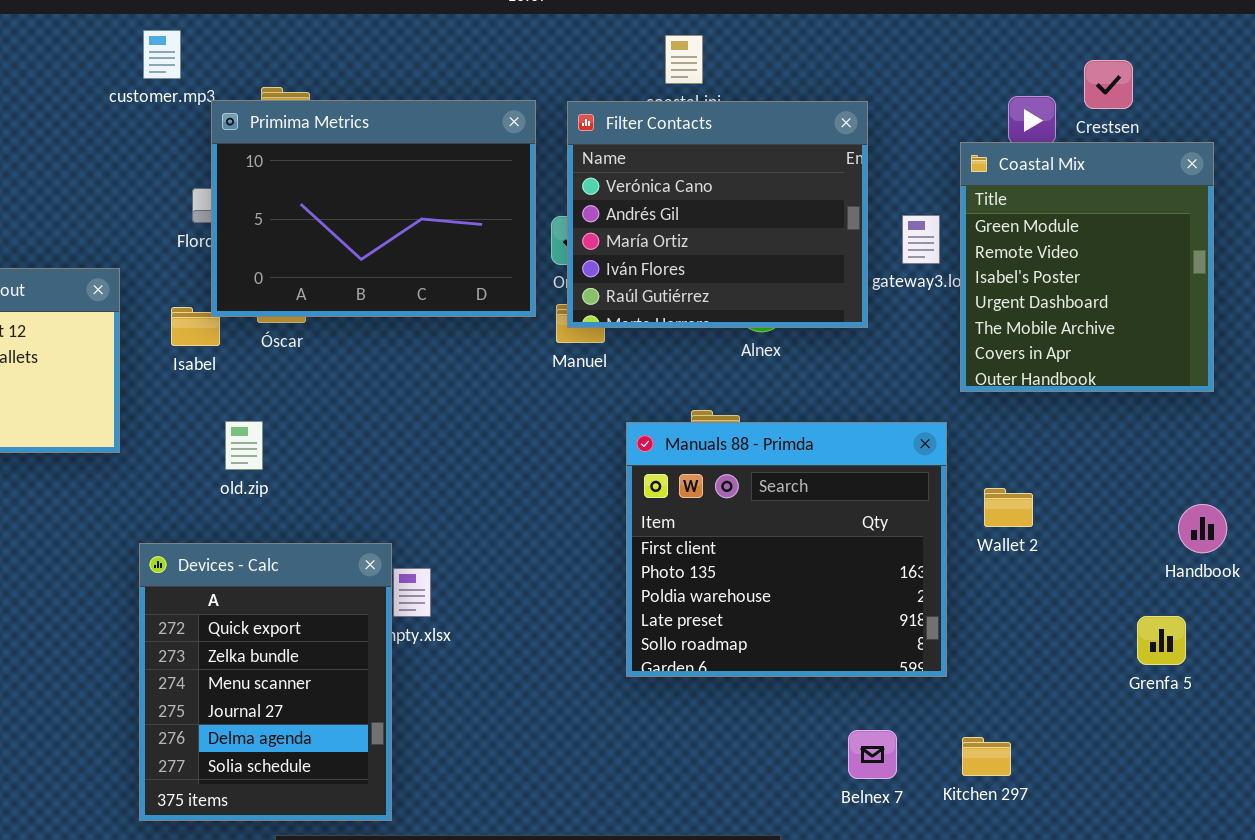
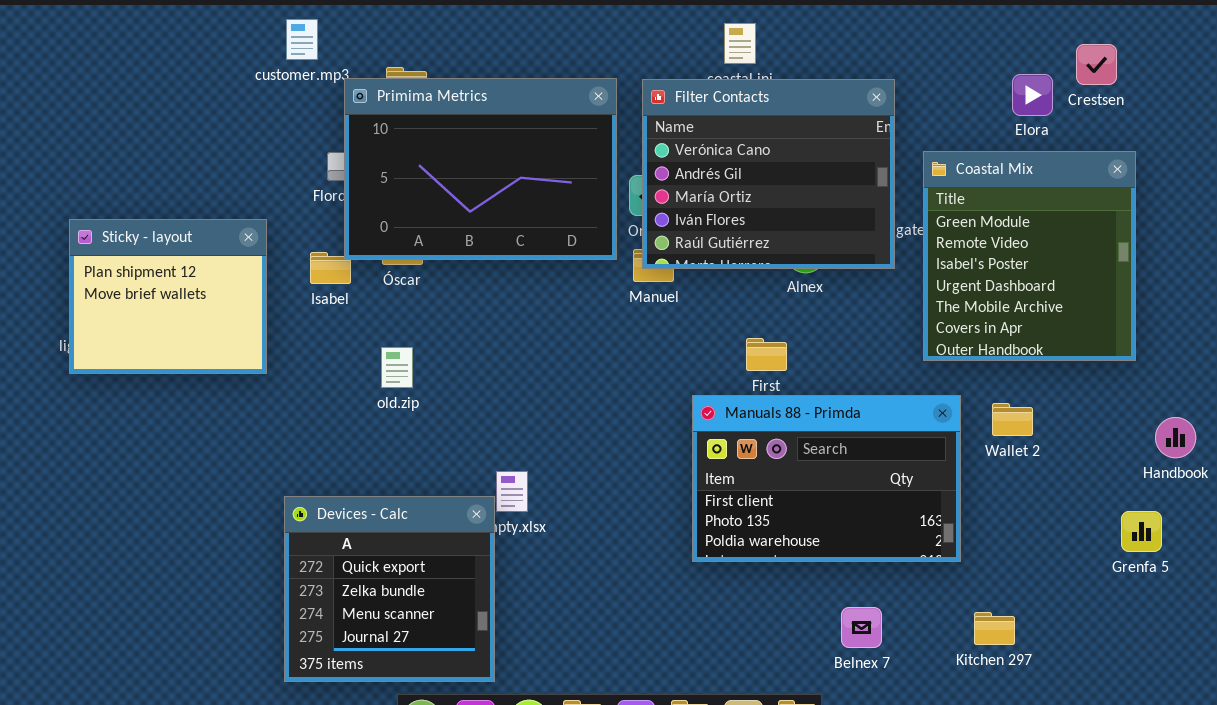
Coastal Mix: [960,142,1214,392] -> [923,151,1136,361], moved
old.zip: [225,421,263,470] -> [381,347,413,388], moved
Manuals 88 - Primda: [626,422,947,677] -> [692,395,961,562], resized
Devices - Calc: [139,543,392,821] -> [284,496,495,682], resized
Belnex 7: [848,730,897,779] -> [841,607,882,648], moved

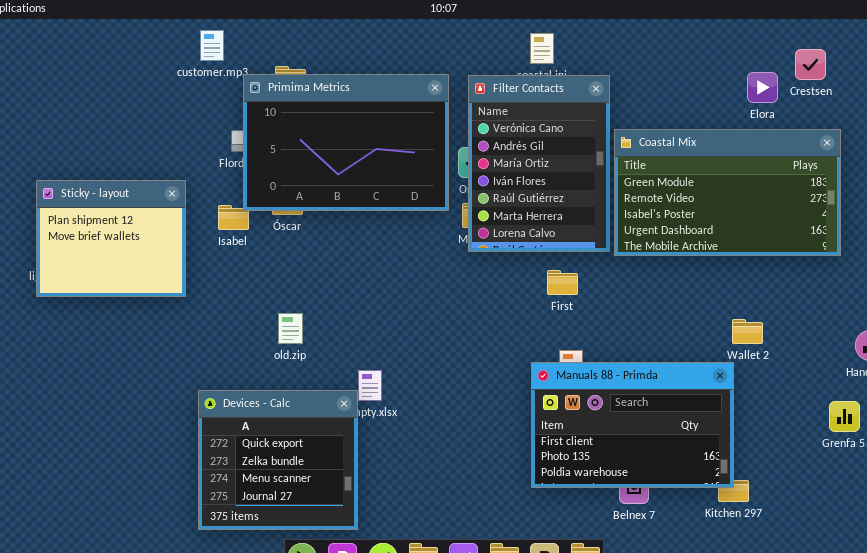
Filter Contacts: [642,79,895,269] -> [468,75,610,252], resized
Coastal Mix: [923,151,1136,361] -> [614,129,841,256], resized
old.zip: [381,347,413,388] -> [278,313,303,344], moved
Manuals 88 - Primda: [692,395,961,562] -> [531,362,734,488], moved

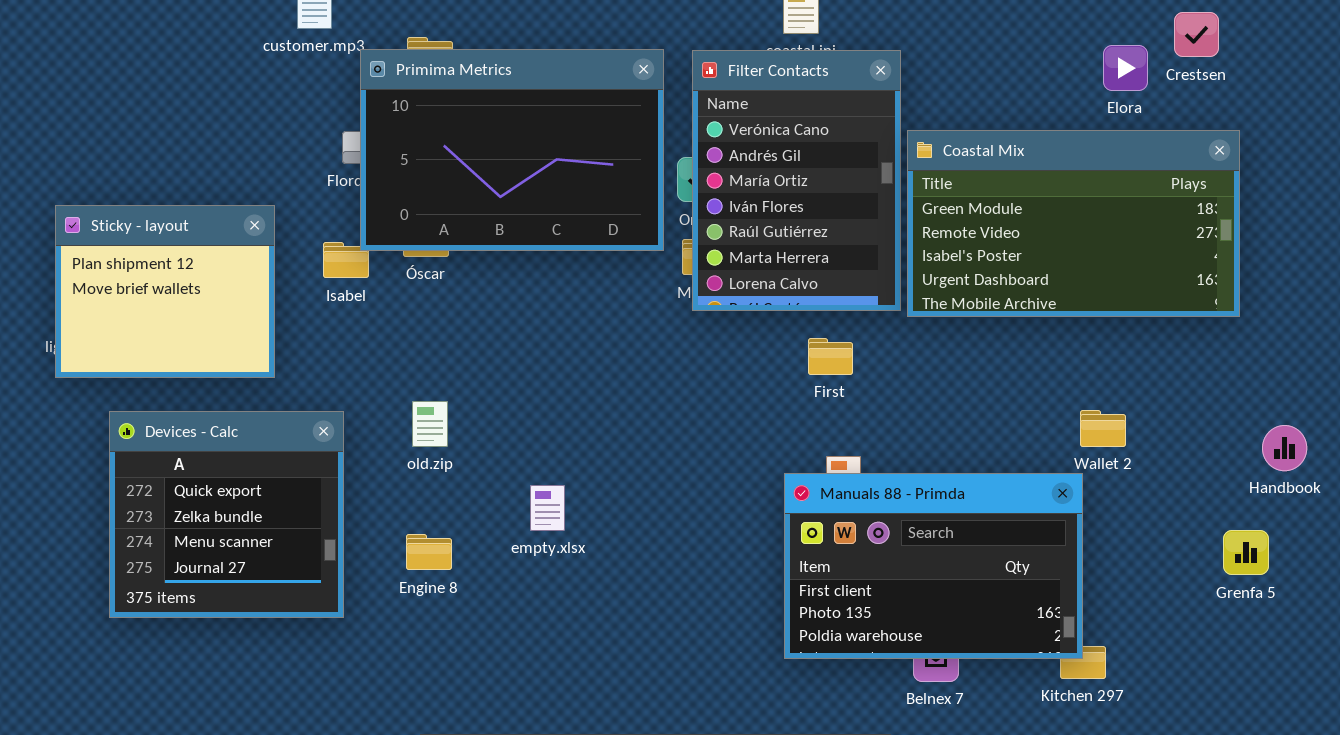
Devices - Calc: [198,390,358,530] -> [109,411,344,618], moved

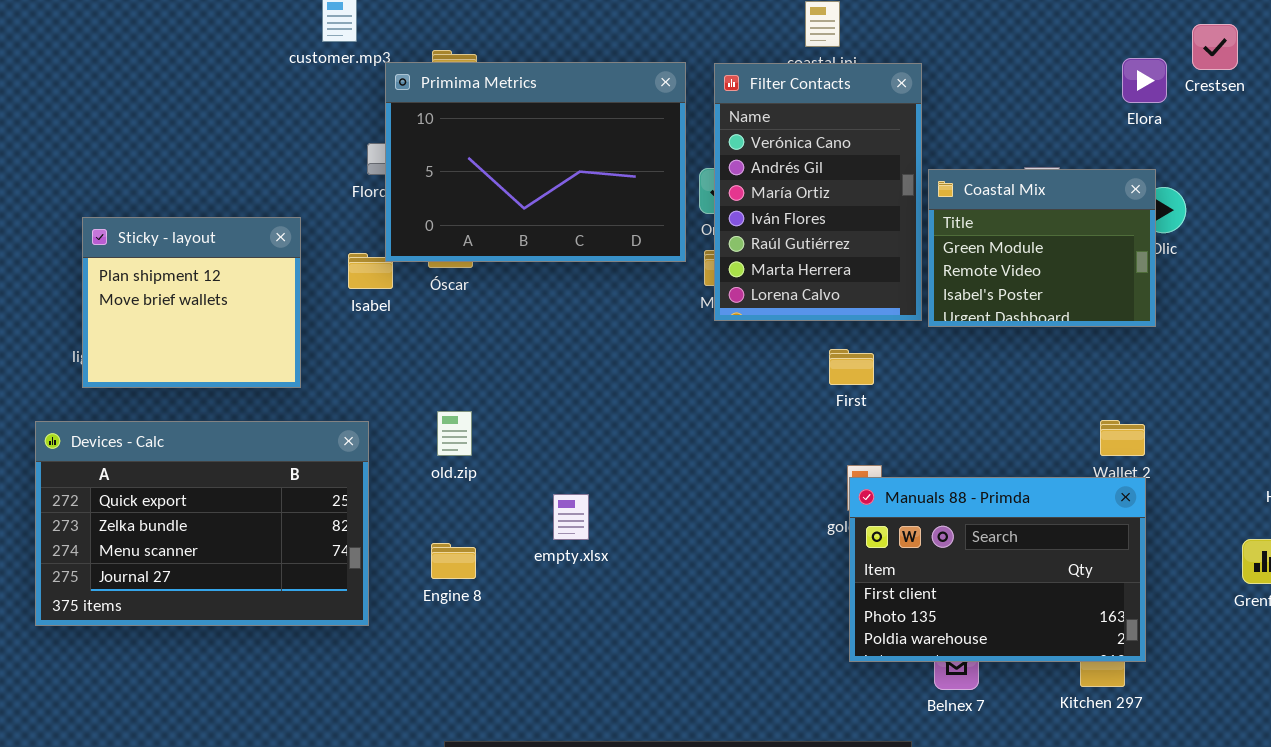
Coastal Mix: [907,130,1240,317] -> [928,169,1156,327], resized
Devices - Calc: [109,411,344,618] -> [35,421,369,626], resized
Manuals 88 - Primda: [784,473,1083,659] -> [849,477,1146,662], moved

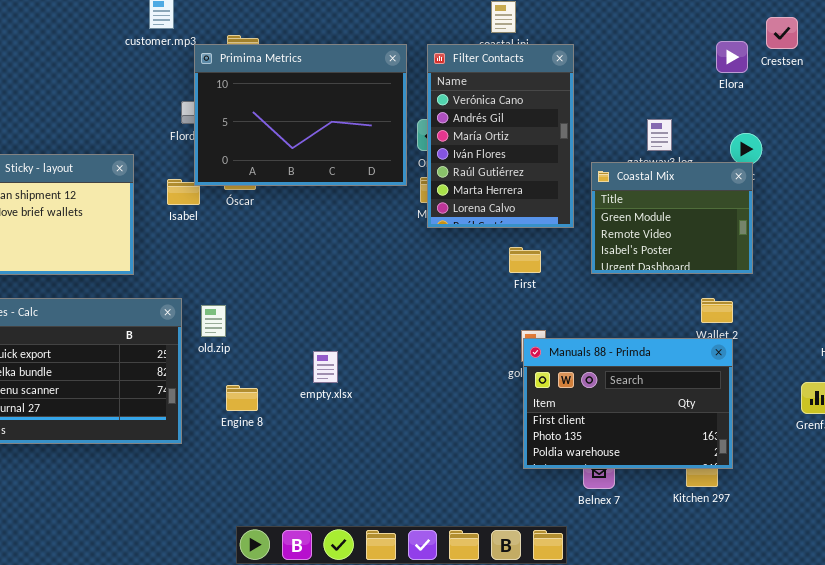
Coastal Mix: [928,169,1156,327] -> [591,162,753,274], moved
old.zip: [437,411,472,456] -> [201,305,226,337], moved

